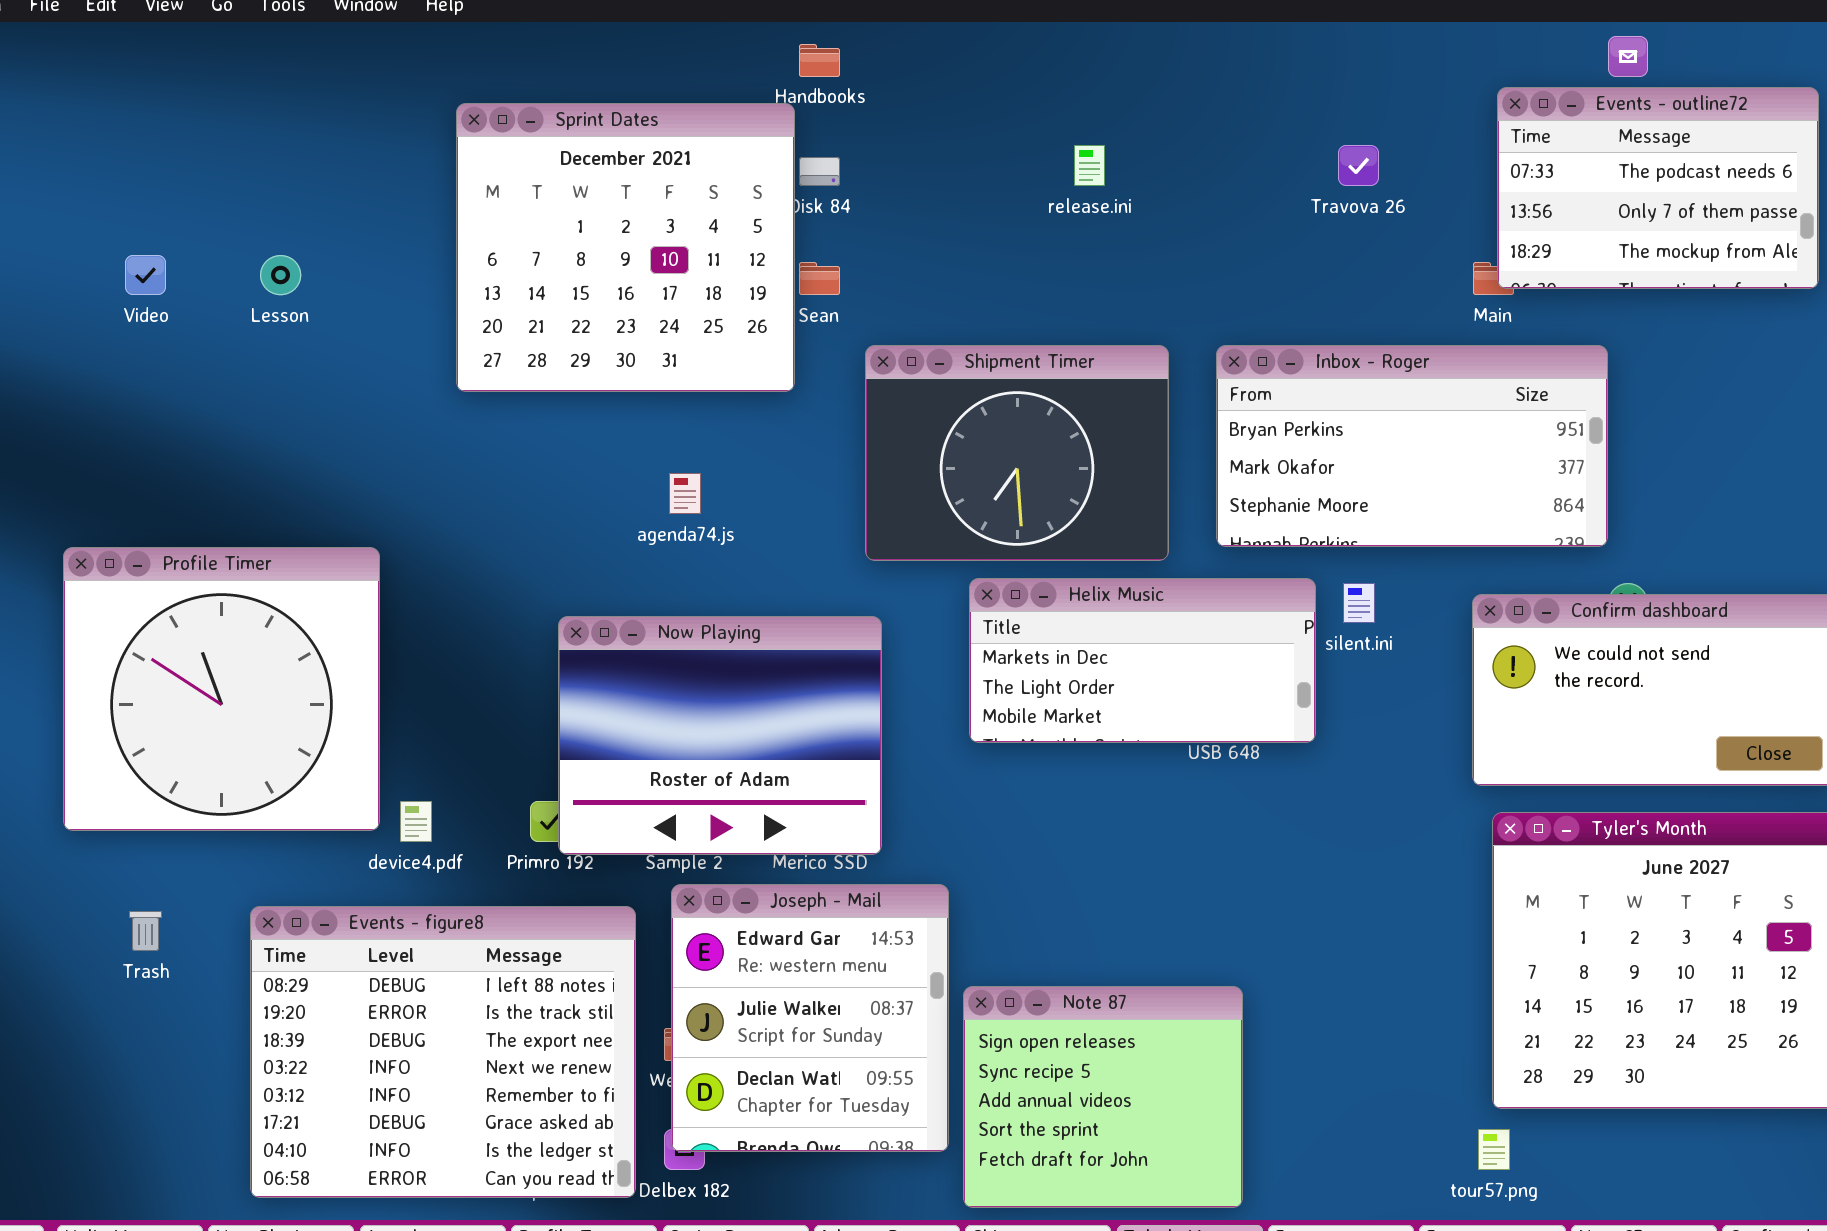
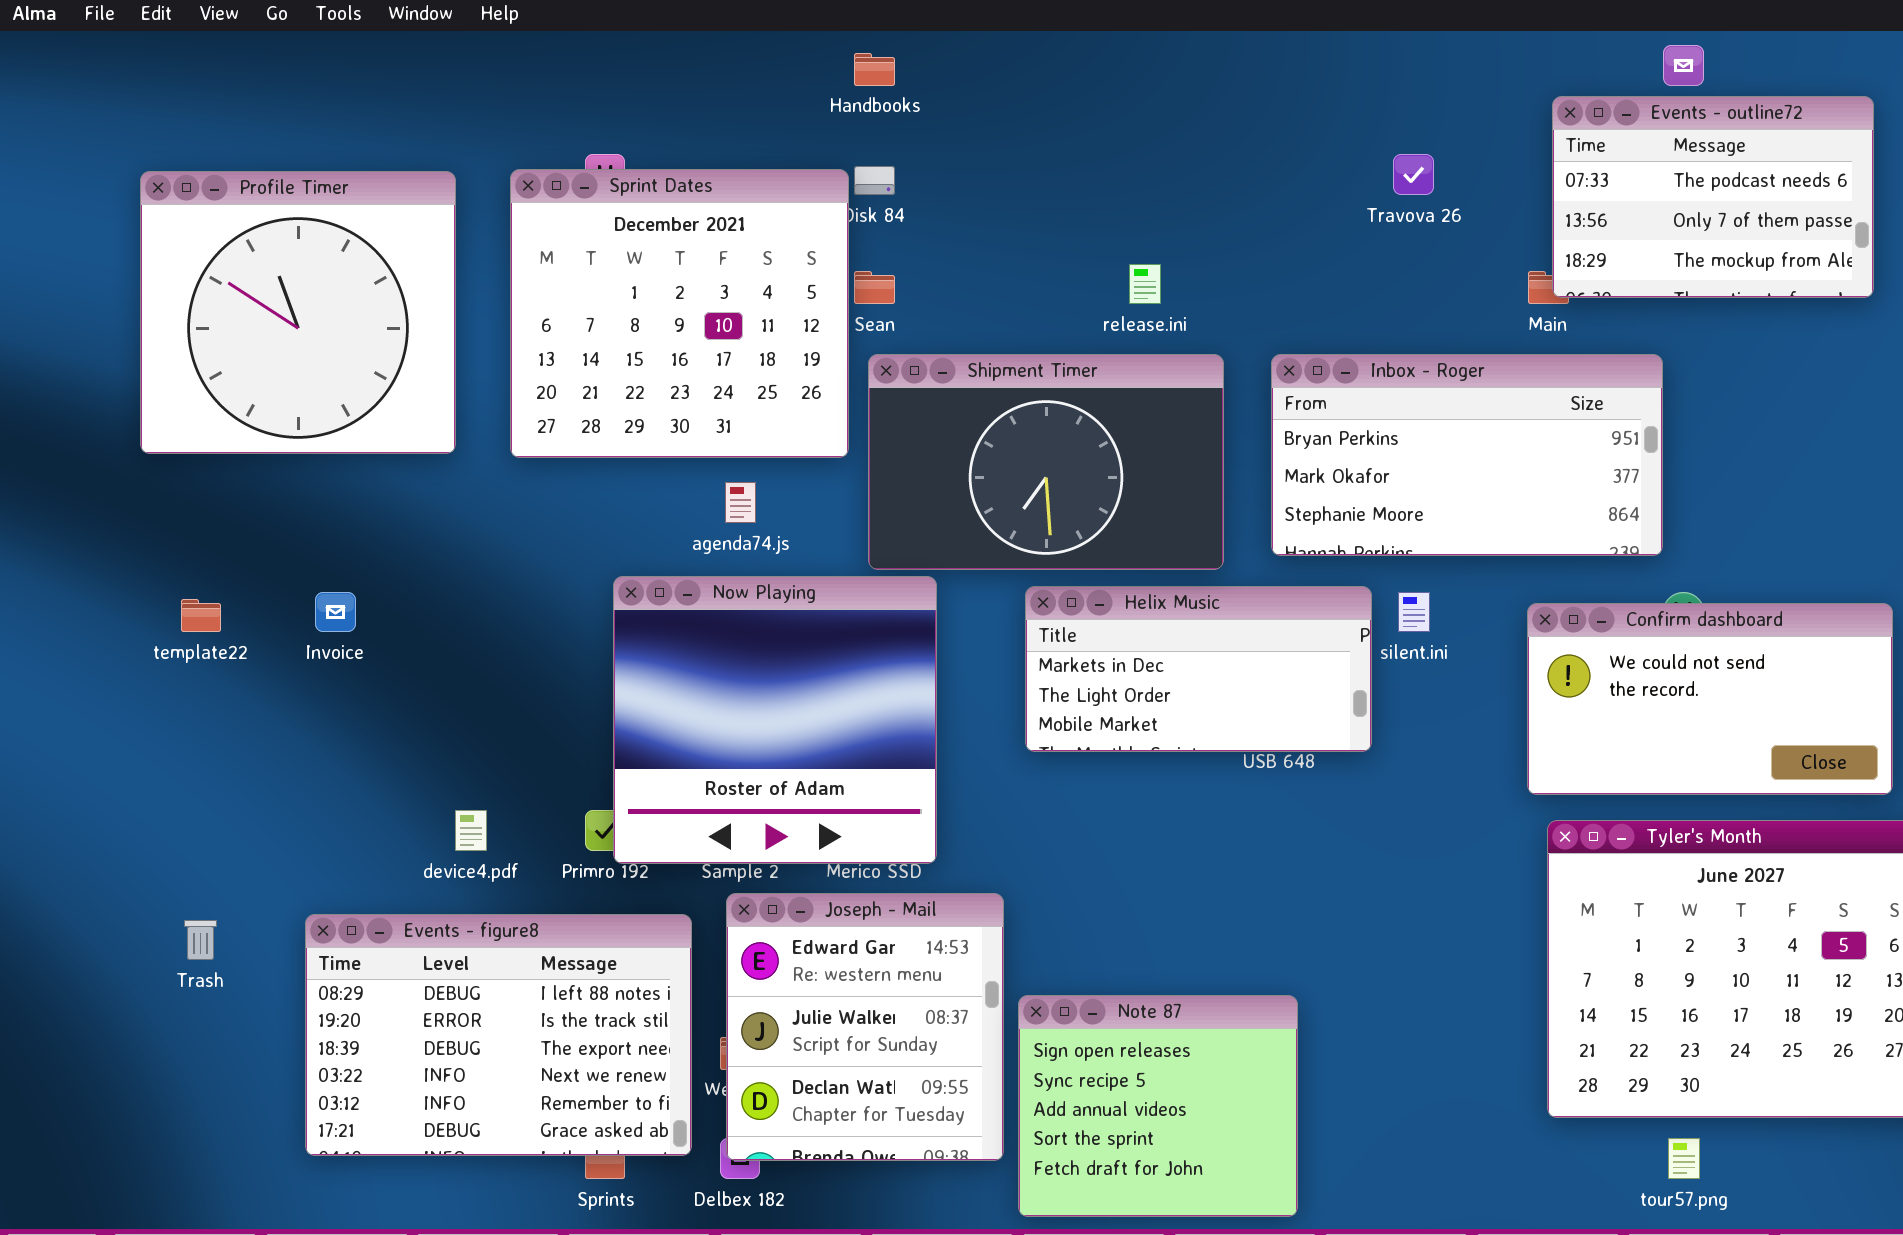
Sprint Dates: [456,103,795,392] -> [510,169,849,458], moved
release.ini: [1074,145,1105,186] -> [1129,264,1161,304], moved
Shipment Timer: [865,345,1169,561] -> [868,354,1224,570], resized
Profile Timer: [63,547,380,831] -> [140,171,456,454], moved
Now Playing: [558,616,882,855] -> [613,576,937,864], resized
Events - figure8: [250,906,636,1198] -> [305,914,692,1156], resized
tour57.png: [1478,1129,1510,1170] -> [1668,1138,1700,1179], moved

